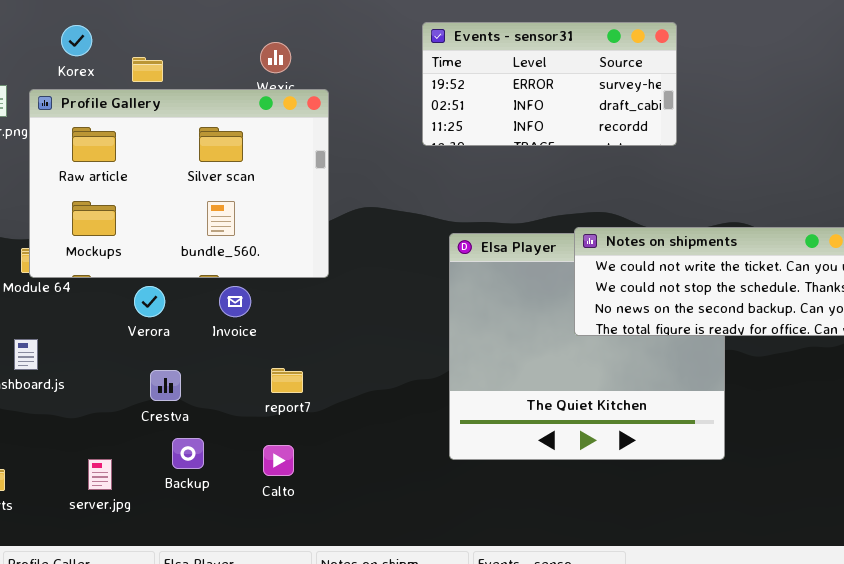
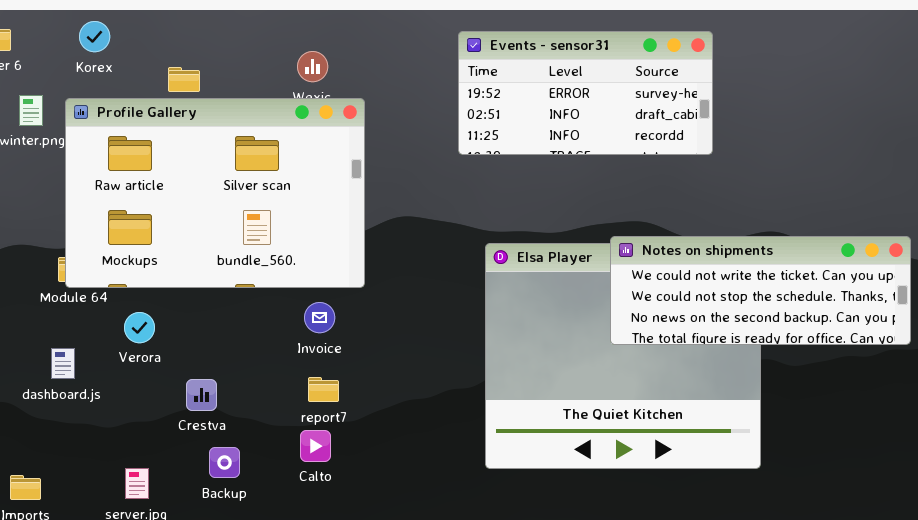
Korex: [61,25,92,56] -> [79,21,110,52], moved
Verora: [134,286,165,317] -> [124,312,155,343], moved
Invoice: [219,286,251,317] -> [304,302,335,333], moved
Calto: [263,445,294,476] -> [300,430,331,462], moved

